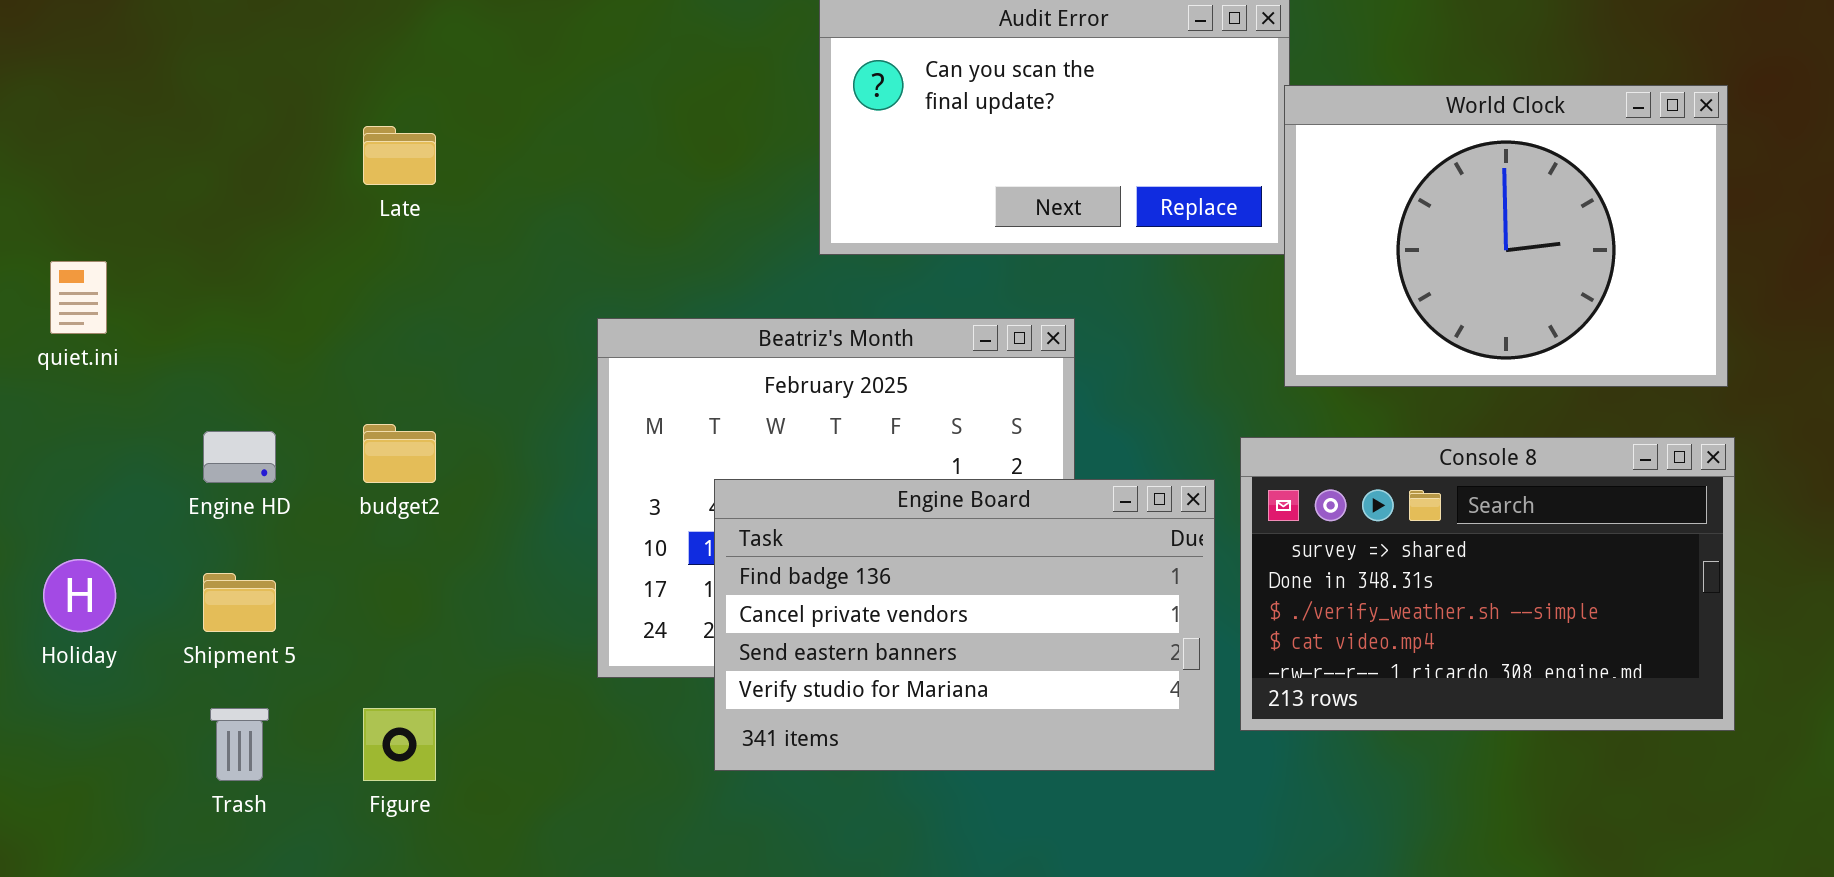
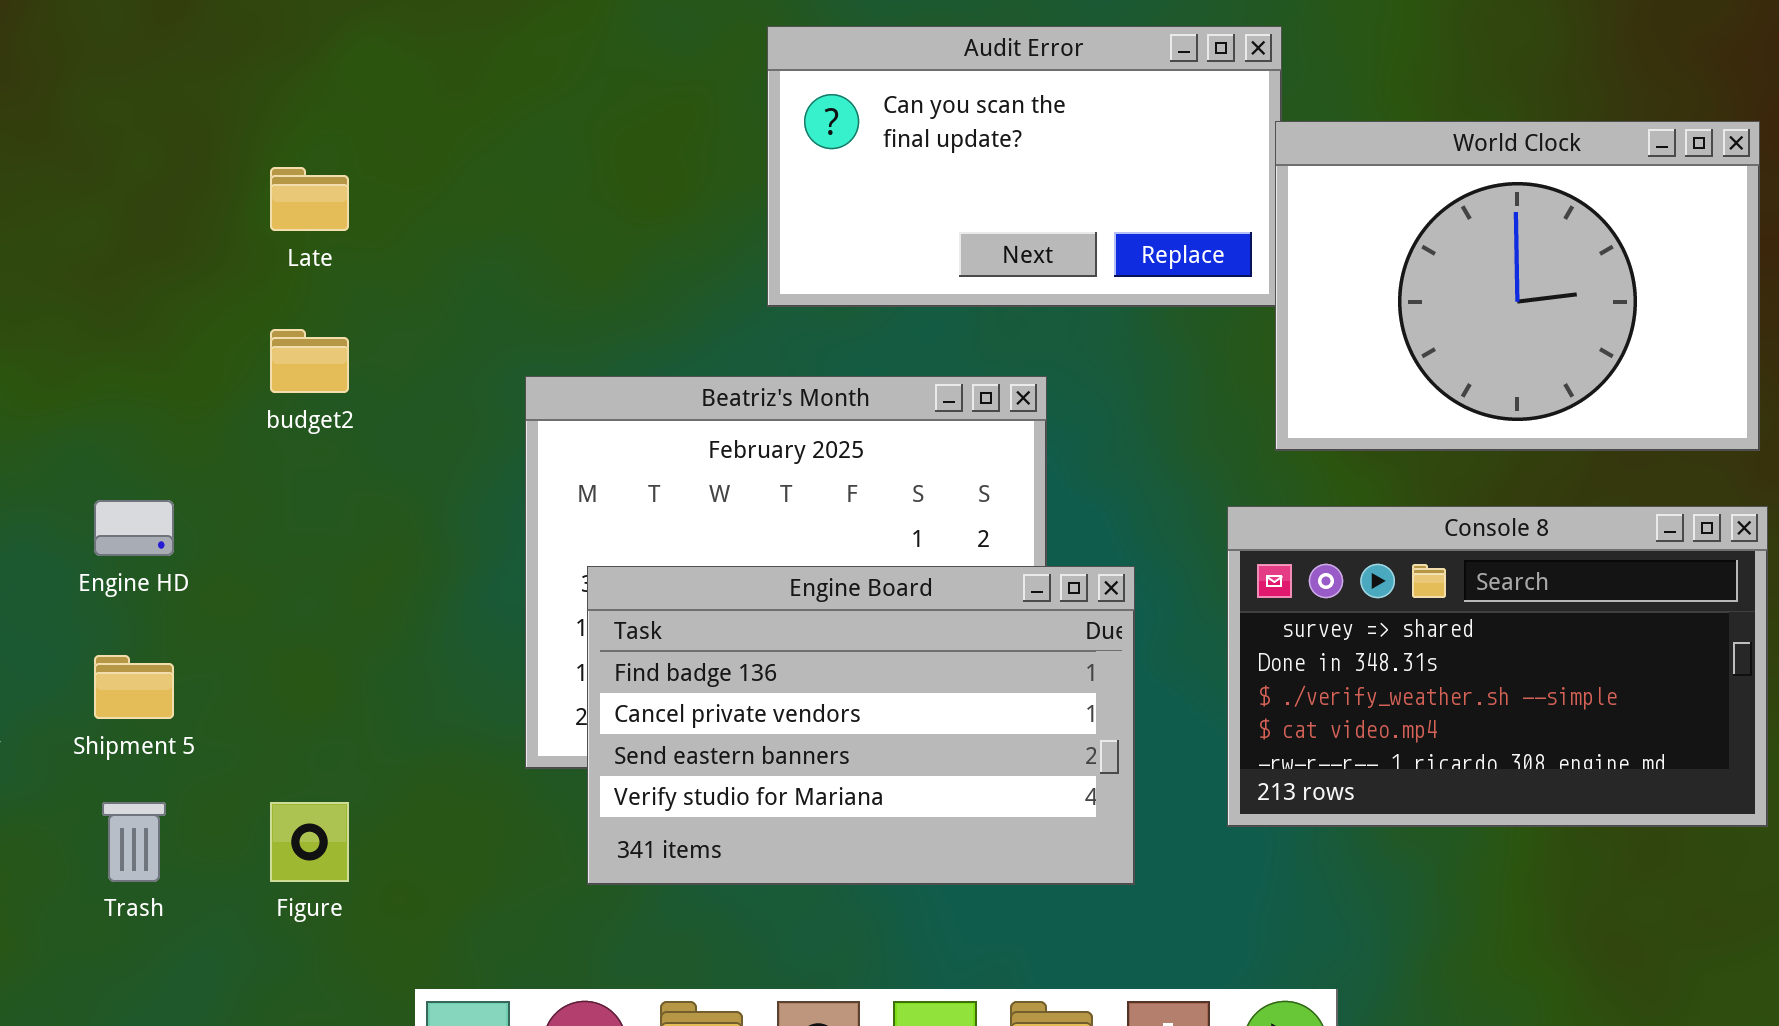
budget2: [363,424,436,483] -> [270,329,349,393], moved
Engine Board: [714,479,1215,771] -> [587,566,1135,885], moved

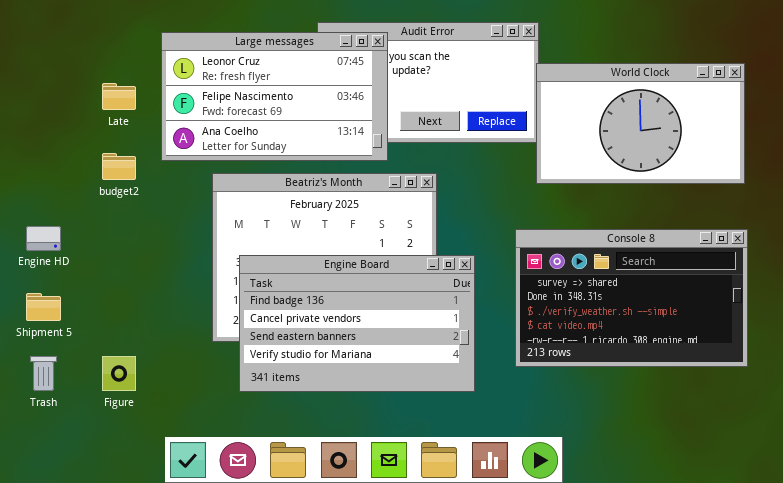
Large messages: none -> [161,32,388,161], opened
World Clock: [1275,121,1760,451] -> [536,63,745,184], resized

